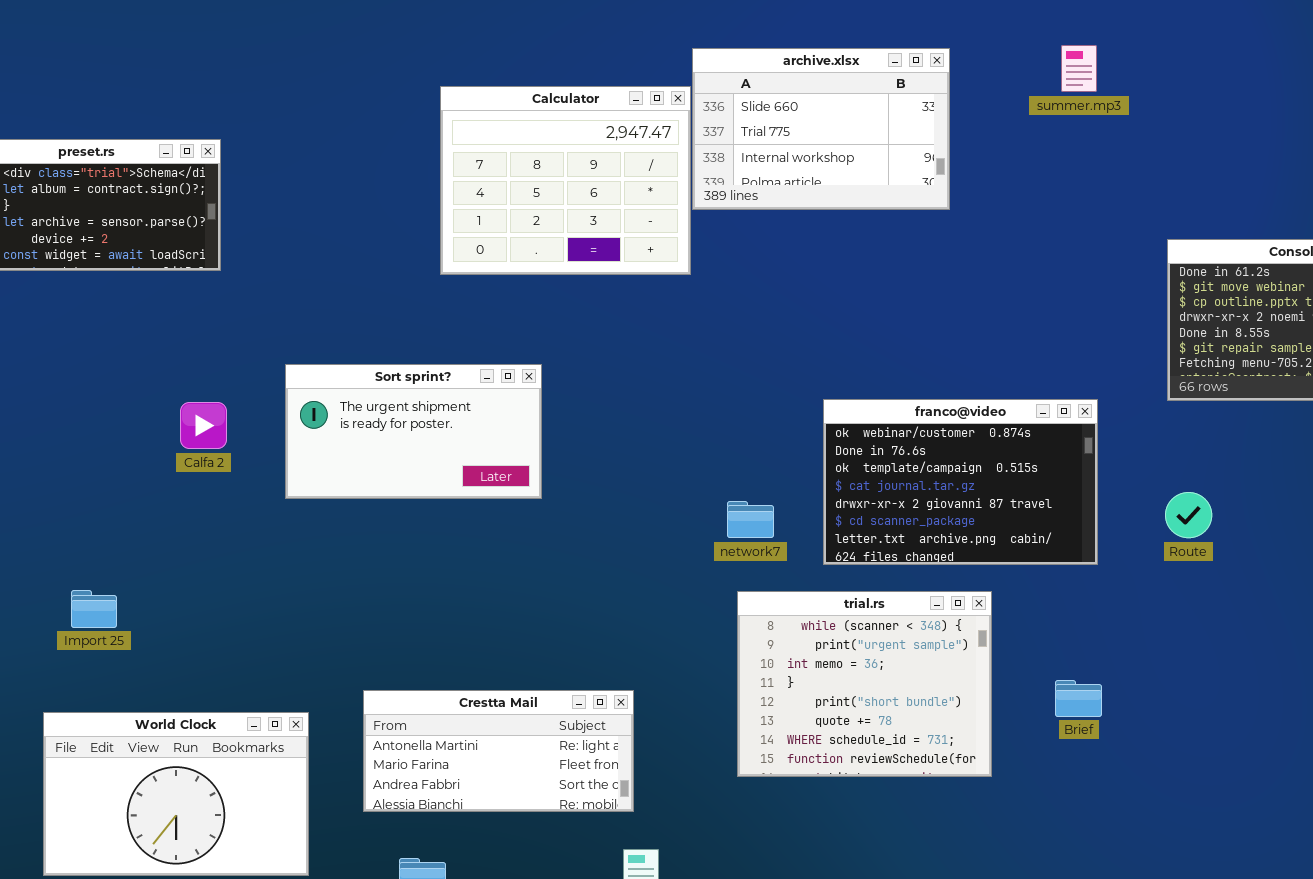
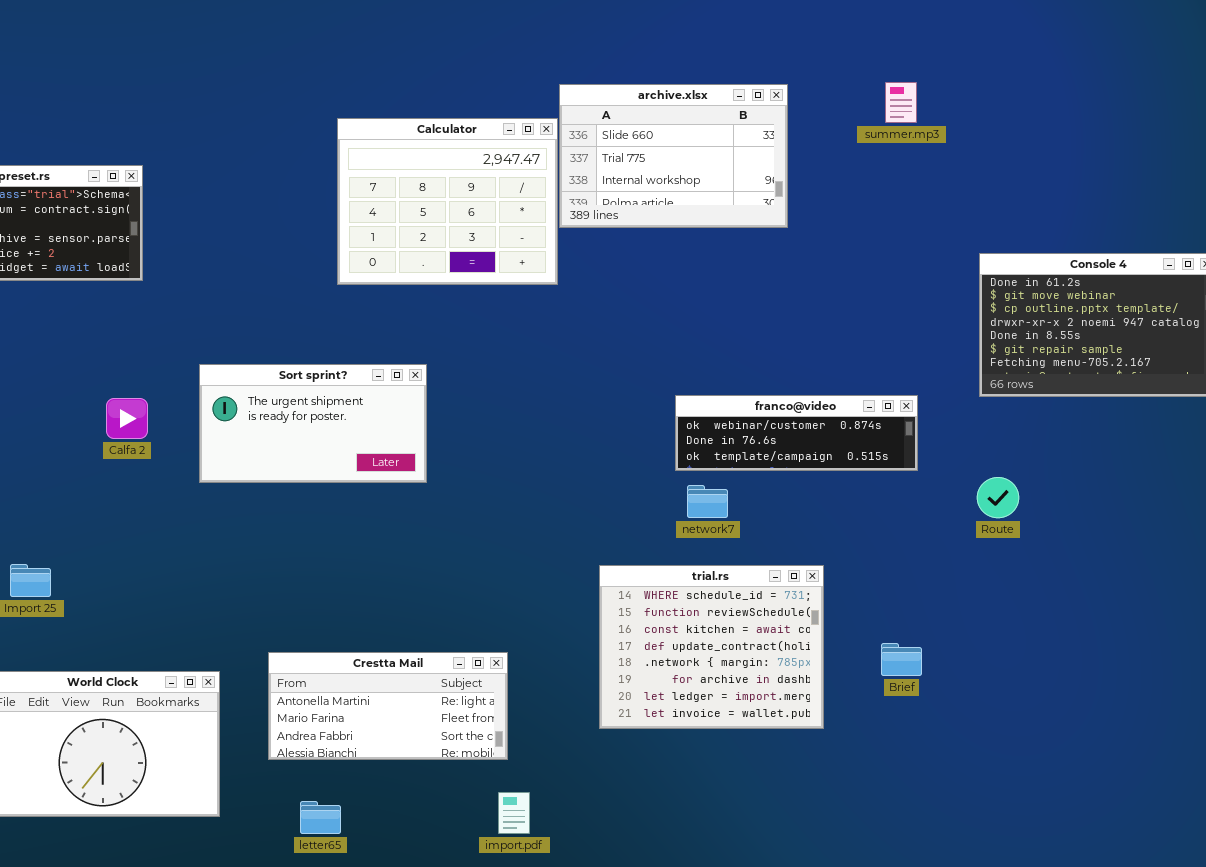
franco@video: [823,399,1098,565] -> [675,395,918,471], resized
network7: [727,501,774,538] -> [687,485,728,518], moved
trial.rs: [737,591,992,777] -> [599,565,824,729], scrolled down 6 rows

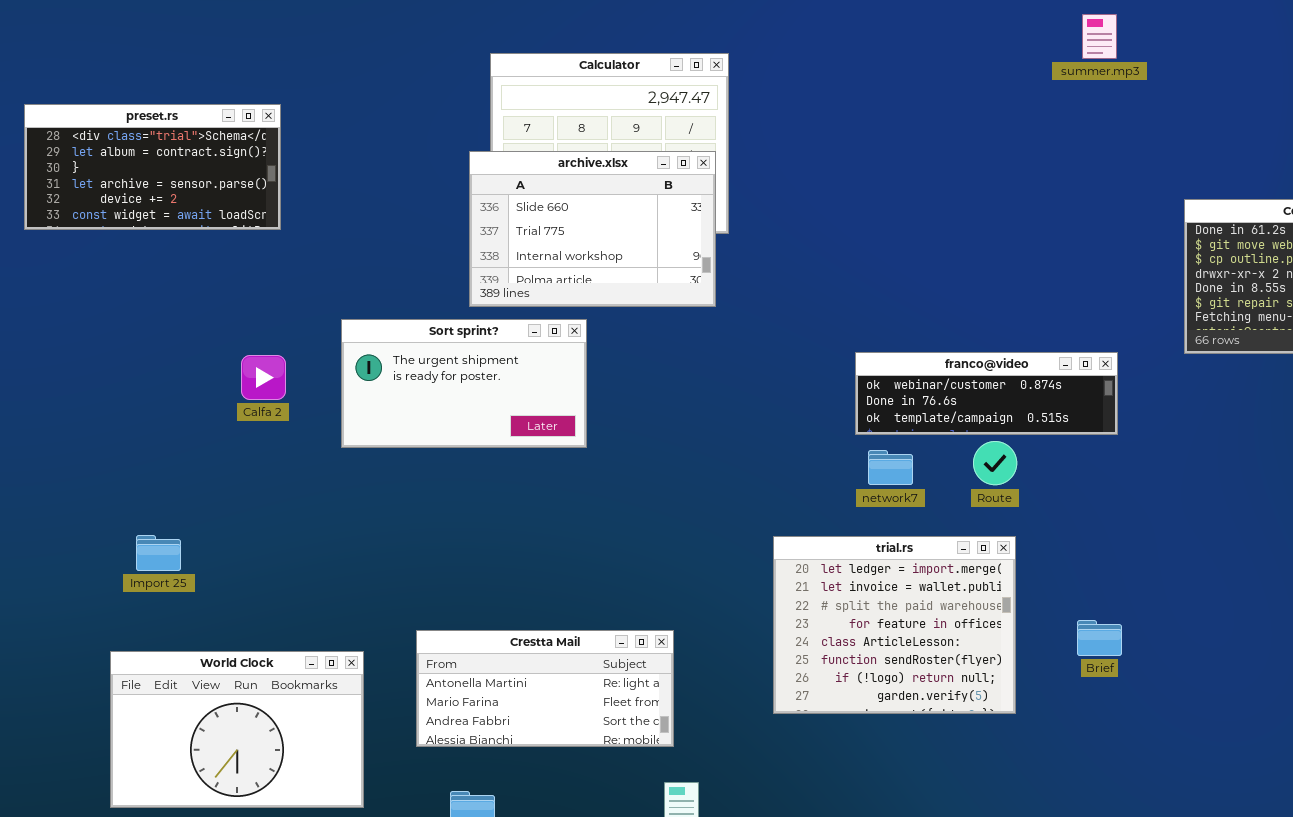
archive.xlsx: [559,84,788,228] -> [469,151,716,307], moved
Route: [977,477,1019,518] -> [973,441,1017,485], moved
trial.rs: [599,565,824,729] -> [773,536,1016,714], scrolled down 6 rows

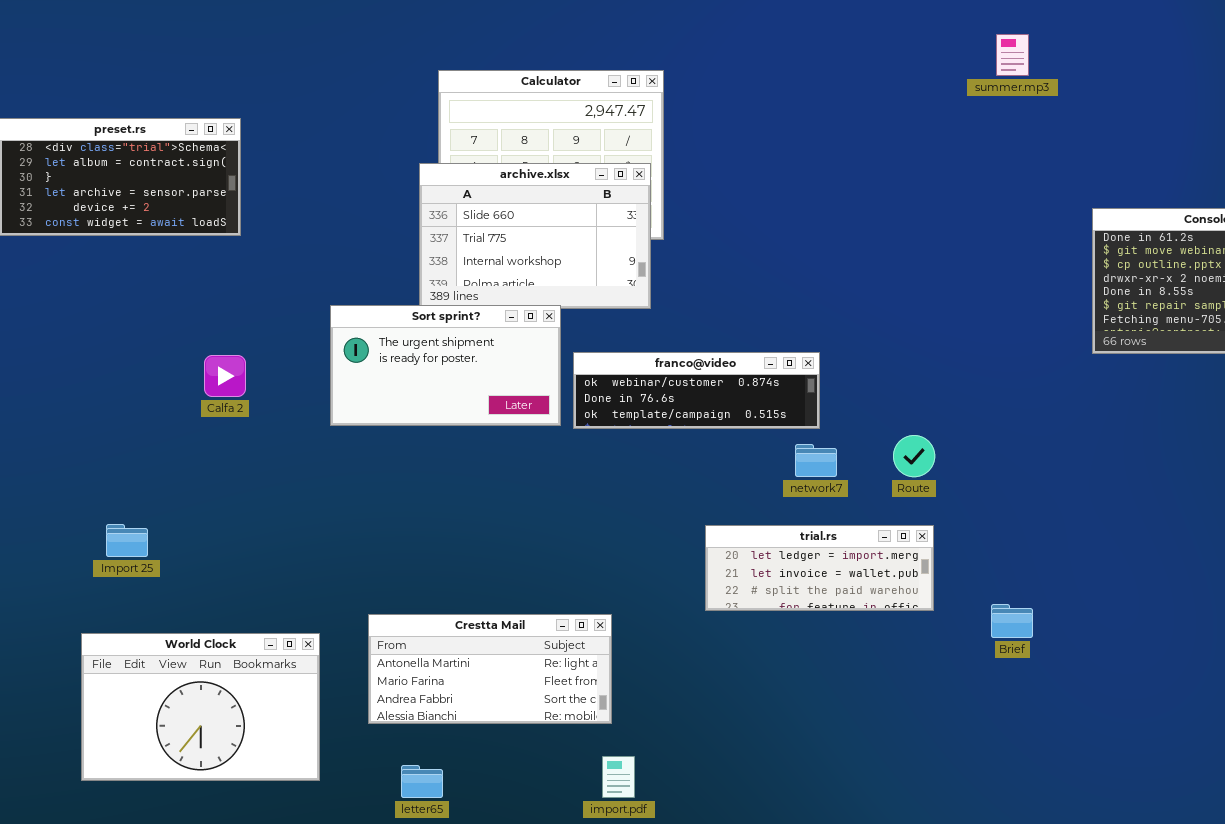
Sort sprint?: [341,319,587,448] -> [330,305,561,426], moved
franco@video: [855,352,1118,435] -> [573,352,820,429], moved
trial.rs: [773,536,1016,714] -> [705,525,934,611], resized

